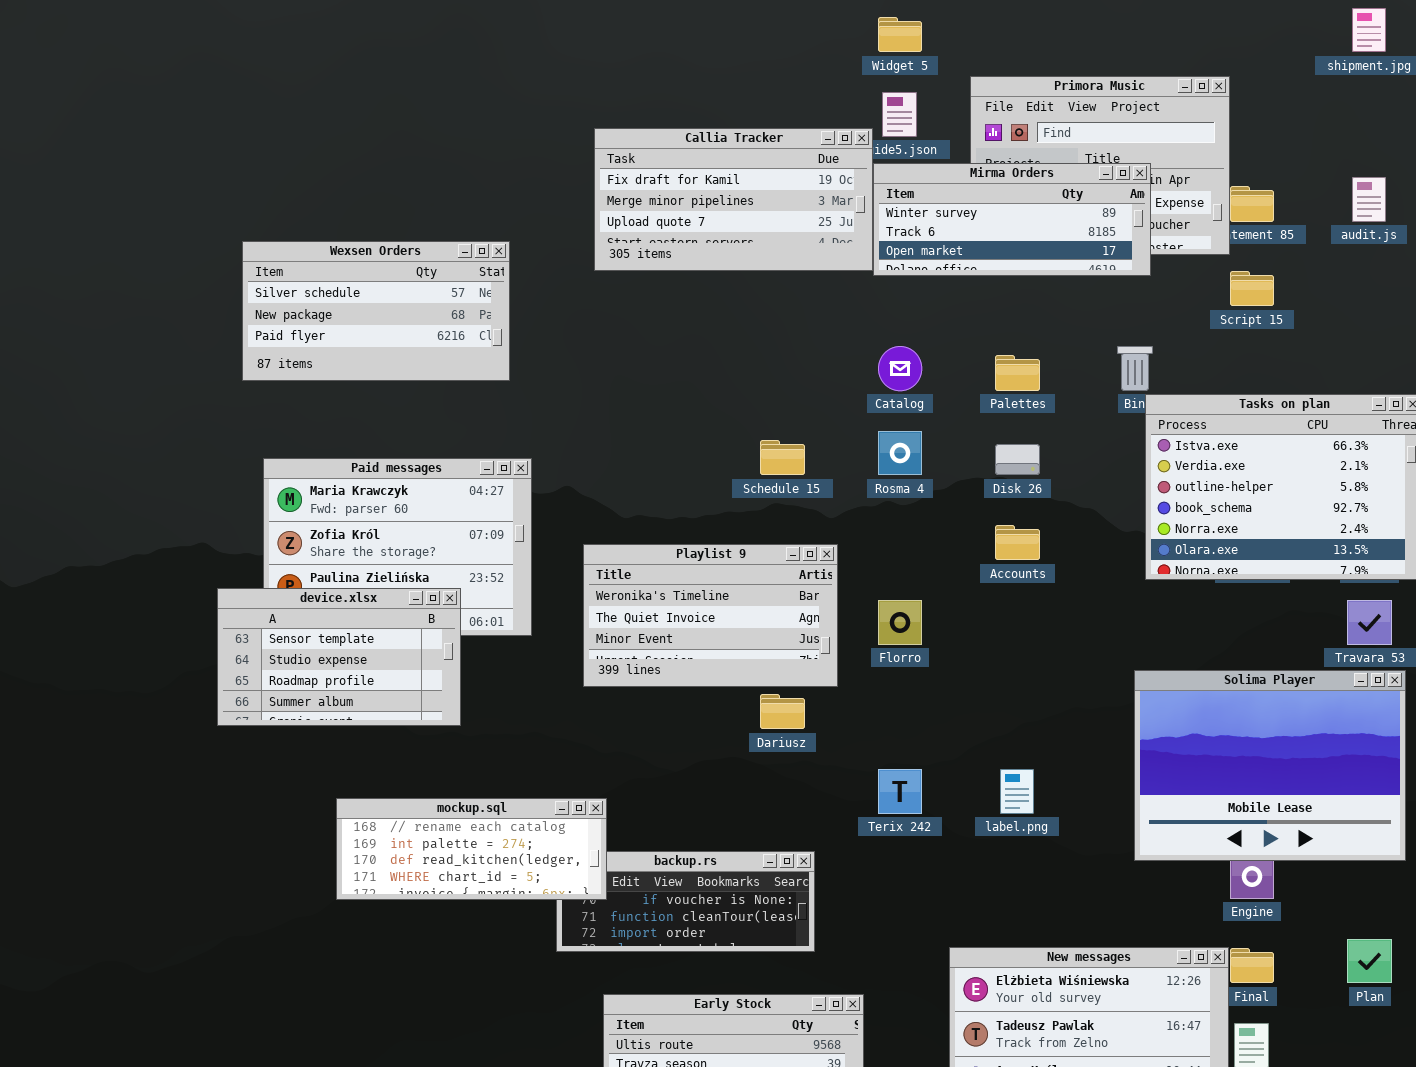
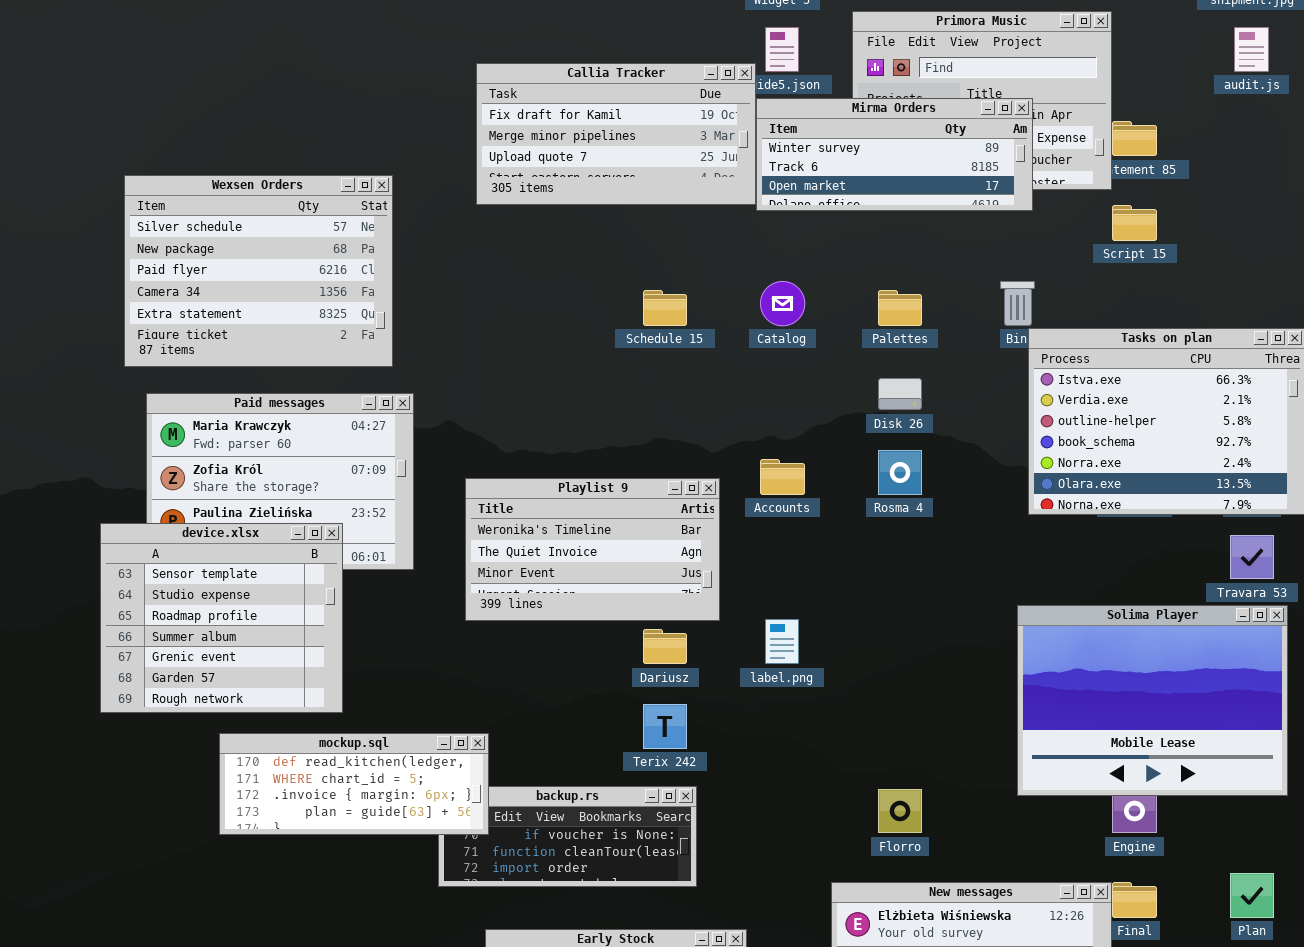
audit.js: [1352,177,1386,222] -> [1234,27,1269,72], moved
Wexsen Orders: [242,241,510,381] -> [124,175,393,367], resized
Rosma 4: [878,431,922,475] -> [878,450,922,495], moved
Schedule 15: [760,440,805,475] -> [643,290,687,326], moved
Accounts: [995,525,1040,560] -> [760,459,805,495], moved
device.xlsx: [217,588,461,726] -> [100,523,343,713], resized
Florro: [878,600,922,645] -> [878,789,922,833], moved
Terix 242: [878,769,922,814] -> [643,704,687,749], moved
label.png: [1000,769,1034,814] -> [765,619,799,664], moved
mockup.sql: [336,798,607,900] -> [219,733,489,835], scrolled down 2 rows

